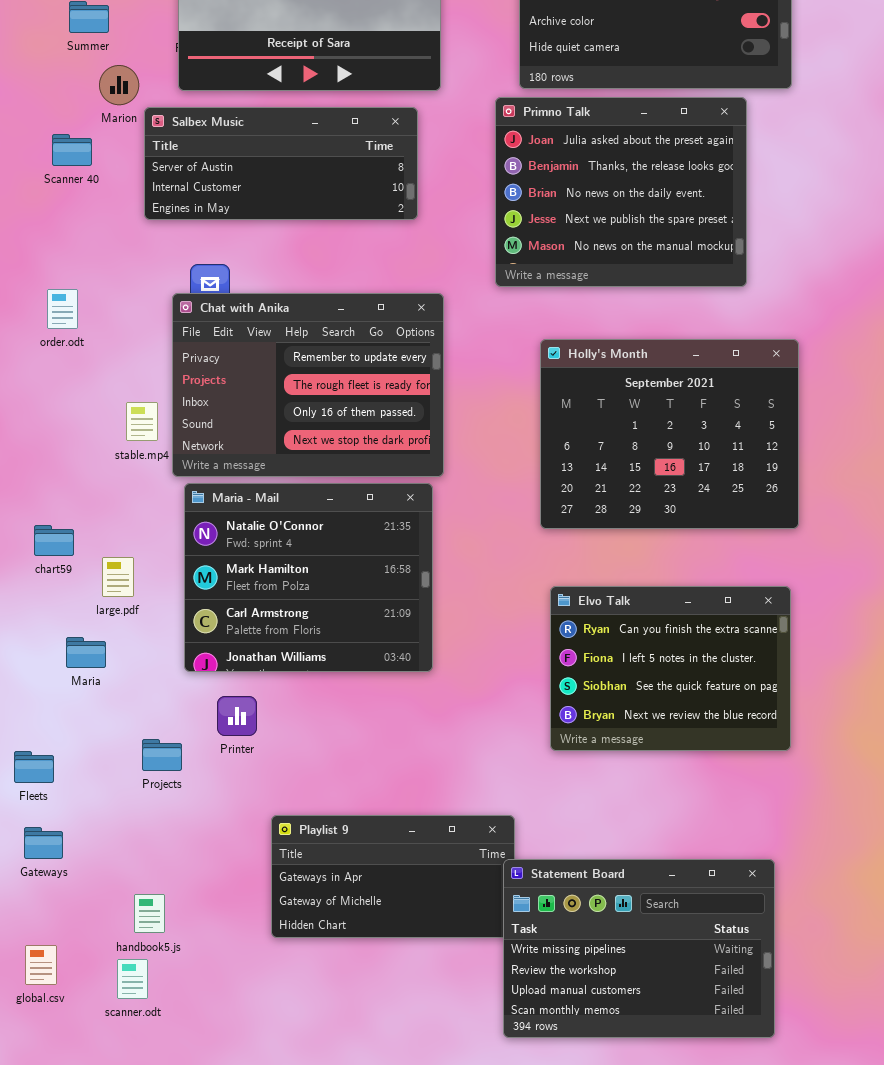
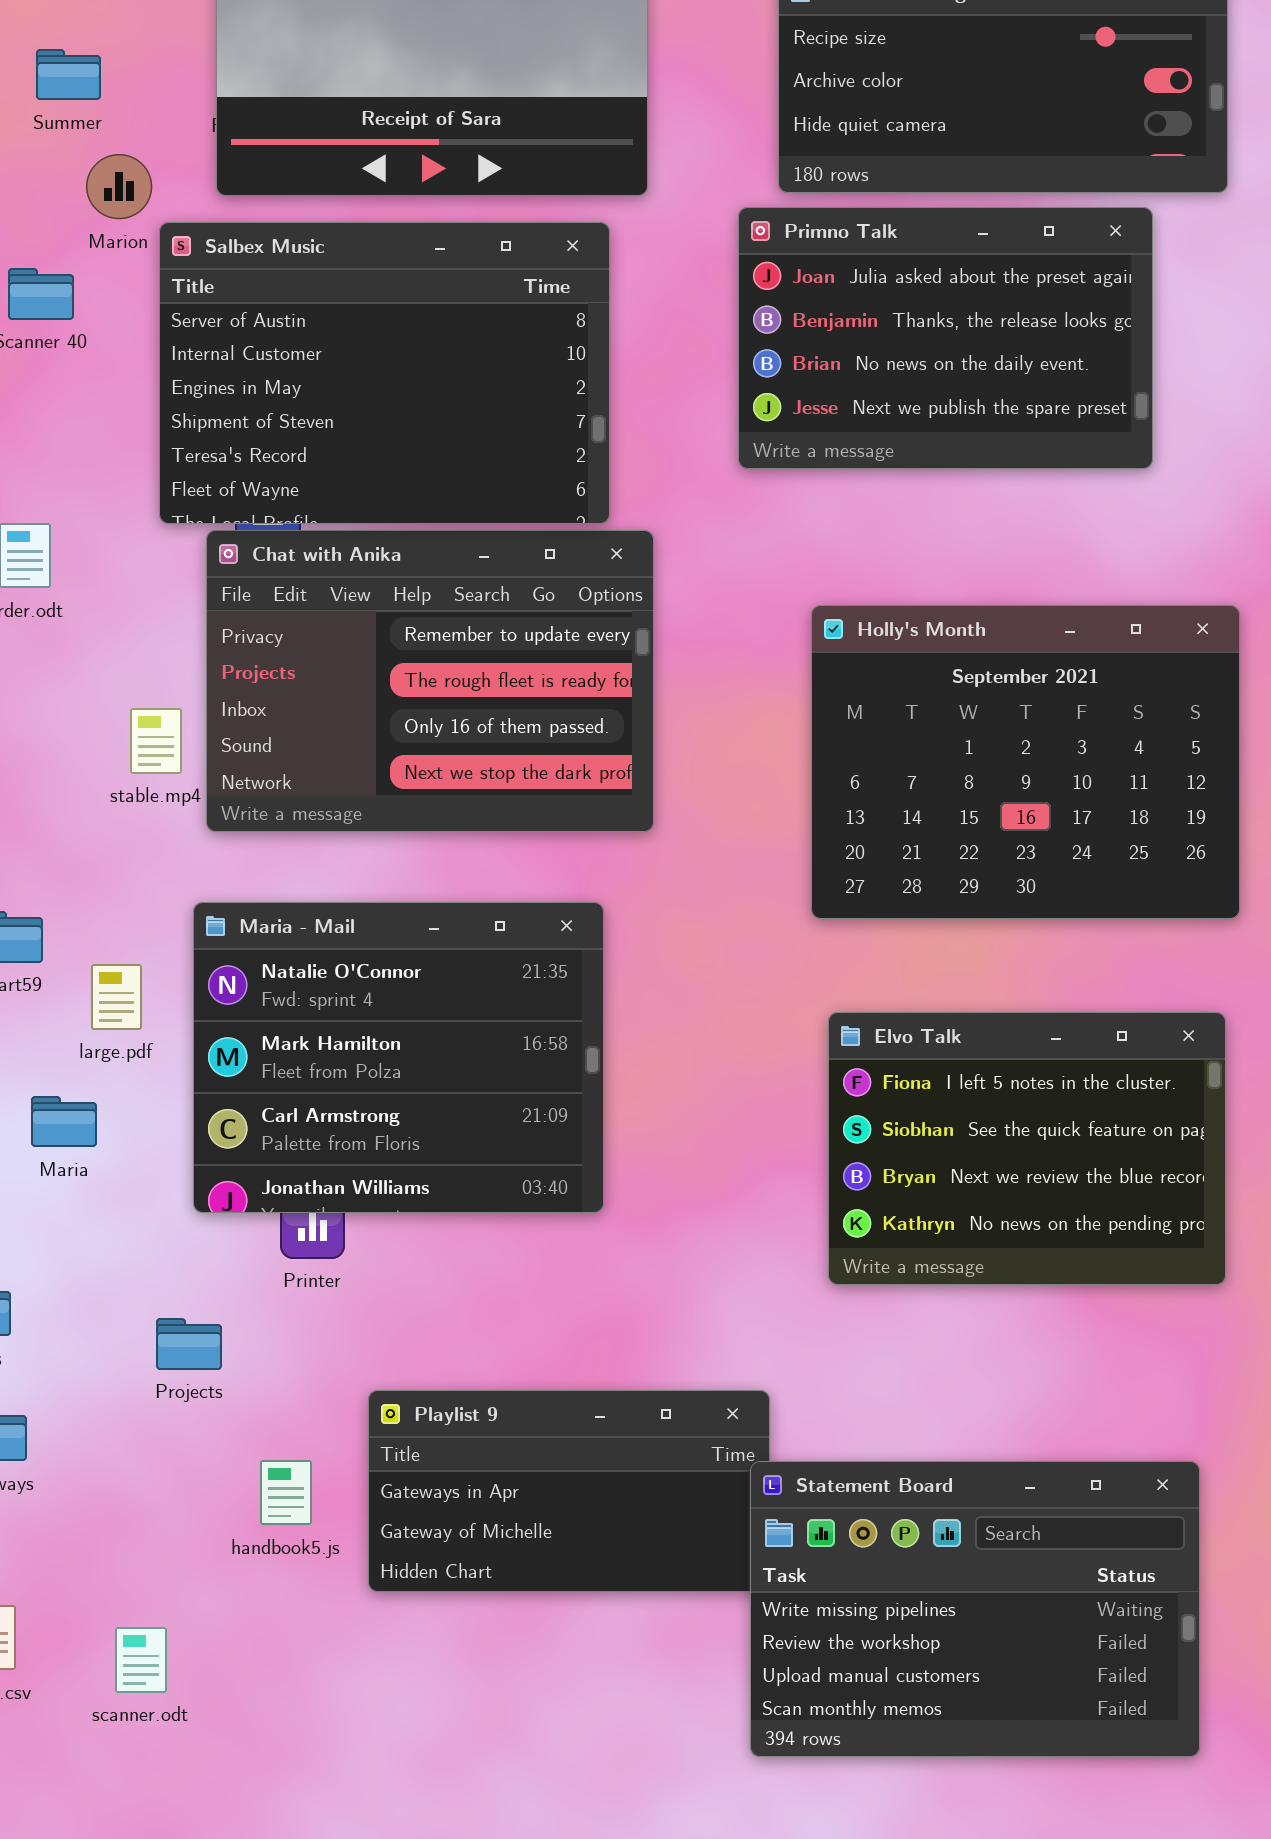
Primno Talk: [495,97,747,287] -> [738,207,1153,469], resized
Salbex Music: [144,107,418,220] -> [159,222,610,524], resized
Maria - Mail: [184,483,433,672] -> [193,902,604,1213], moved
Elvo Talk: [550,586,791,751] -> [828,1012,1226,1285], scrolled down 1 row
Projects: [142,739,182,771] -> [156,1318,222,1370], moved
handbook5.js: [134,894,165,933] -> [260,1460,312,1525], moved

